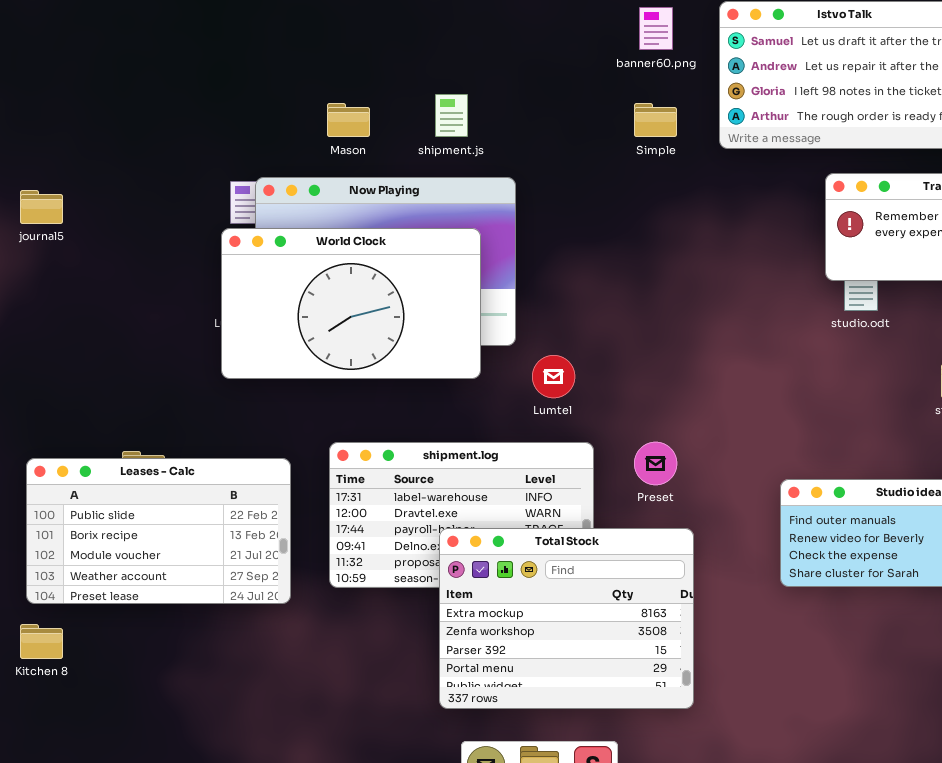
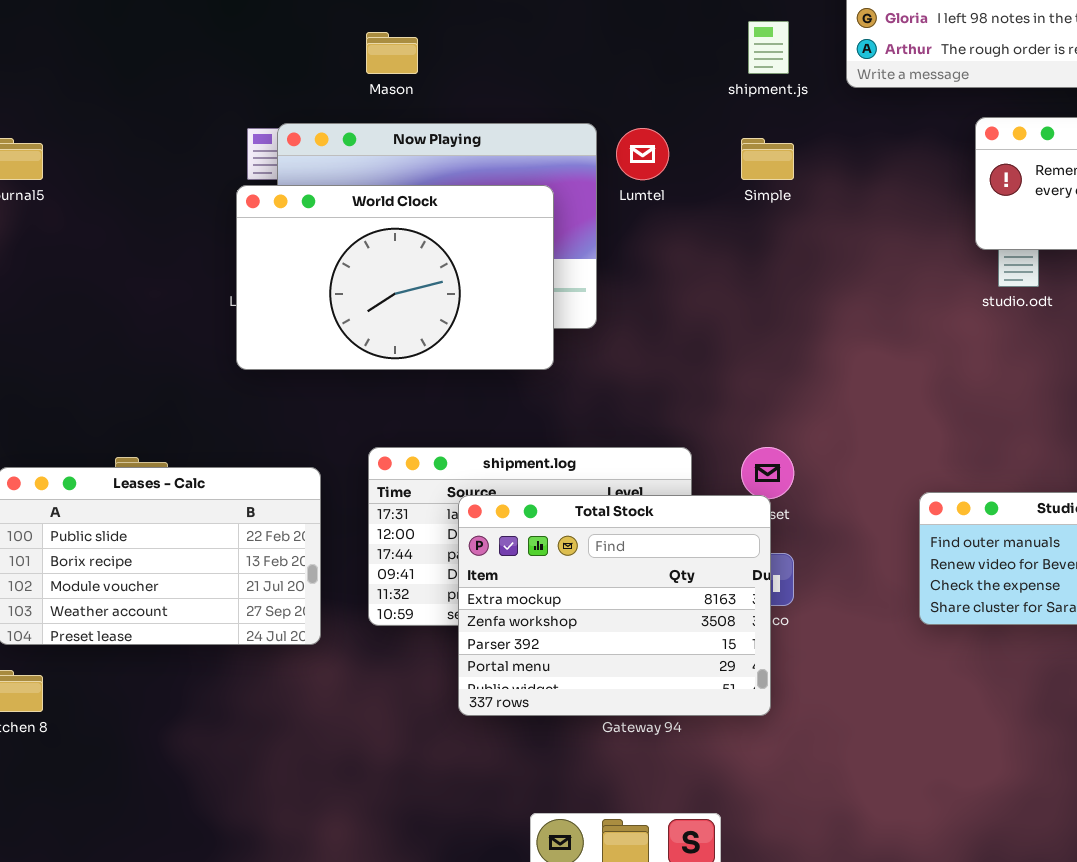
shipment.js: [435,94,468,137] -> [748,21,789,74], moved
Simple: [634,103,677,137] -> [741,138,794,180], moved
Lumtel: [532,355,575,398] -> [616,128,669,180], moved
Total Stock: [439,528,694,709] -> [458,495,771,716], moved

